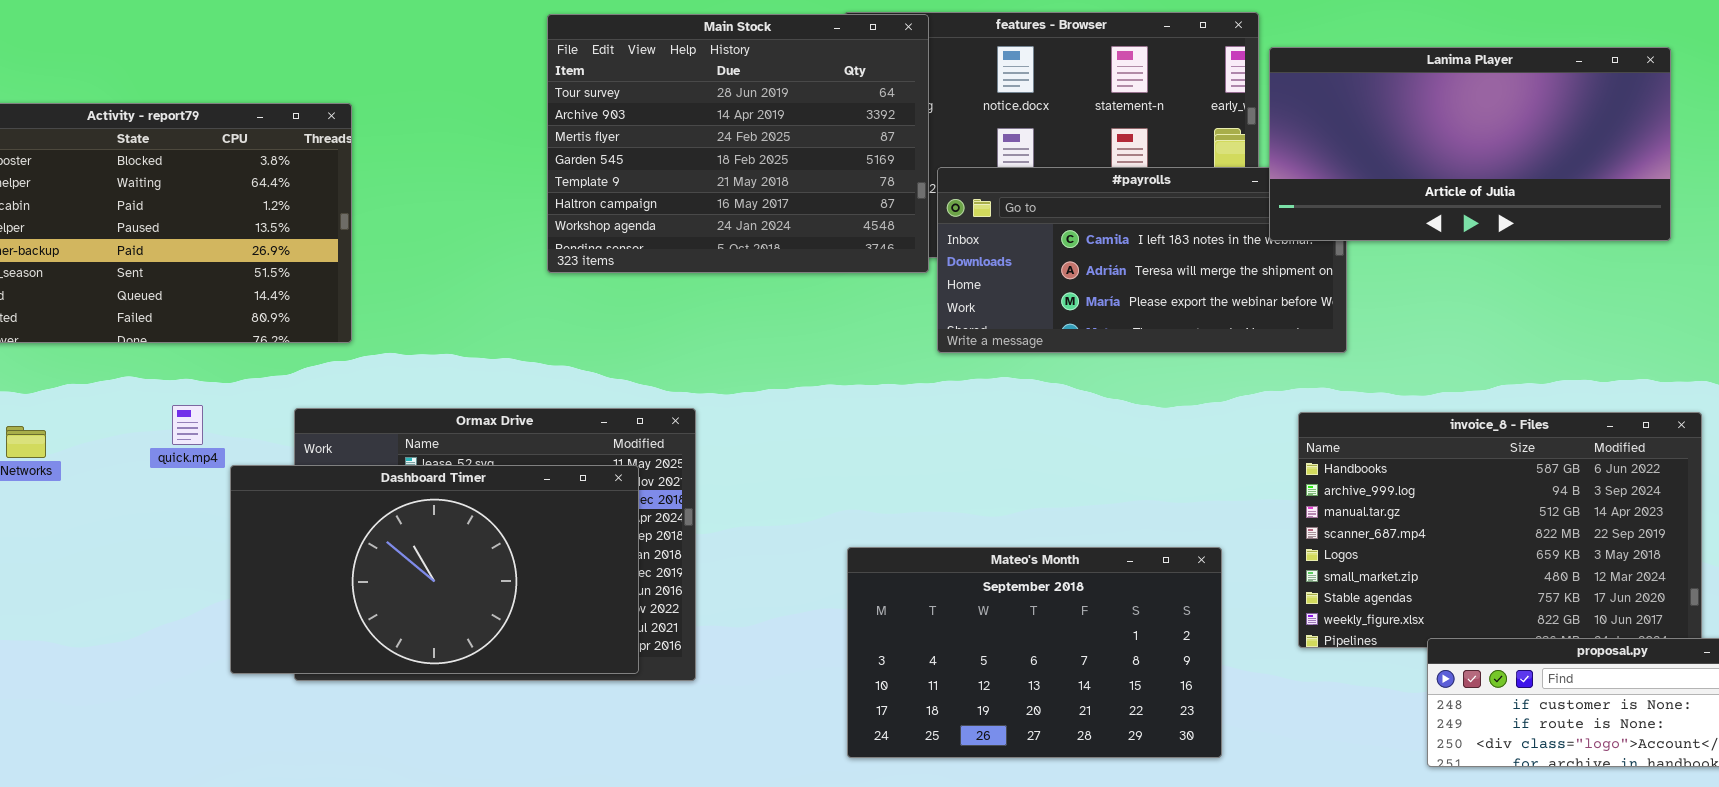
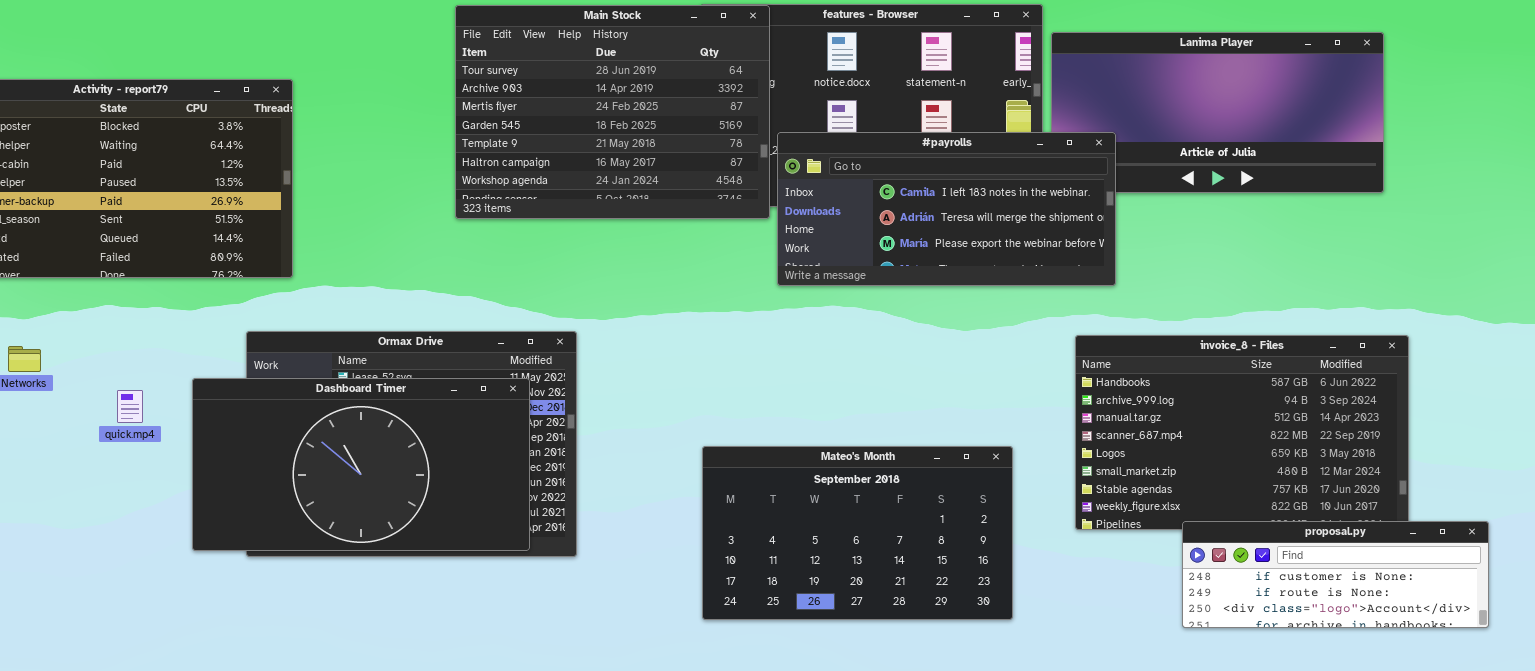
#payrolls: [937,167,1347,353] -> [777,132,1116,286], raised
quick.mp4: [172,405,203,445] -> [117,390,143,423], moved

